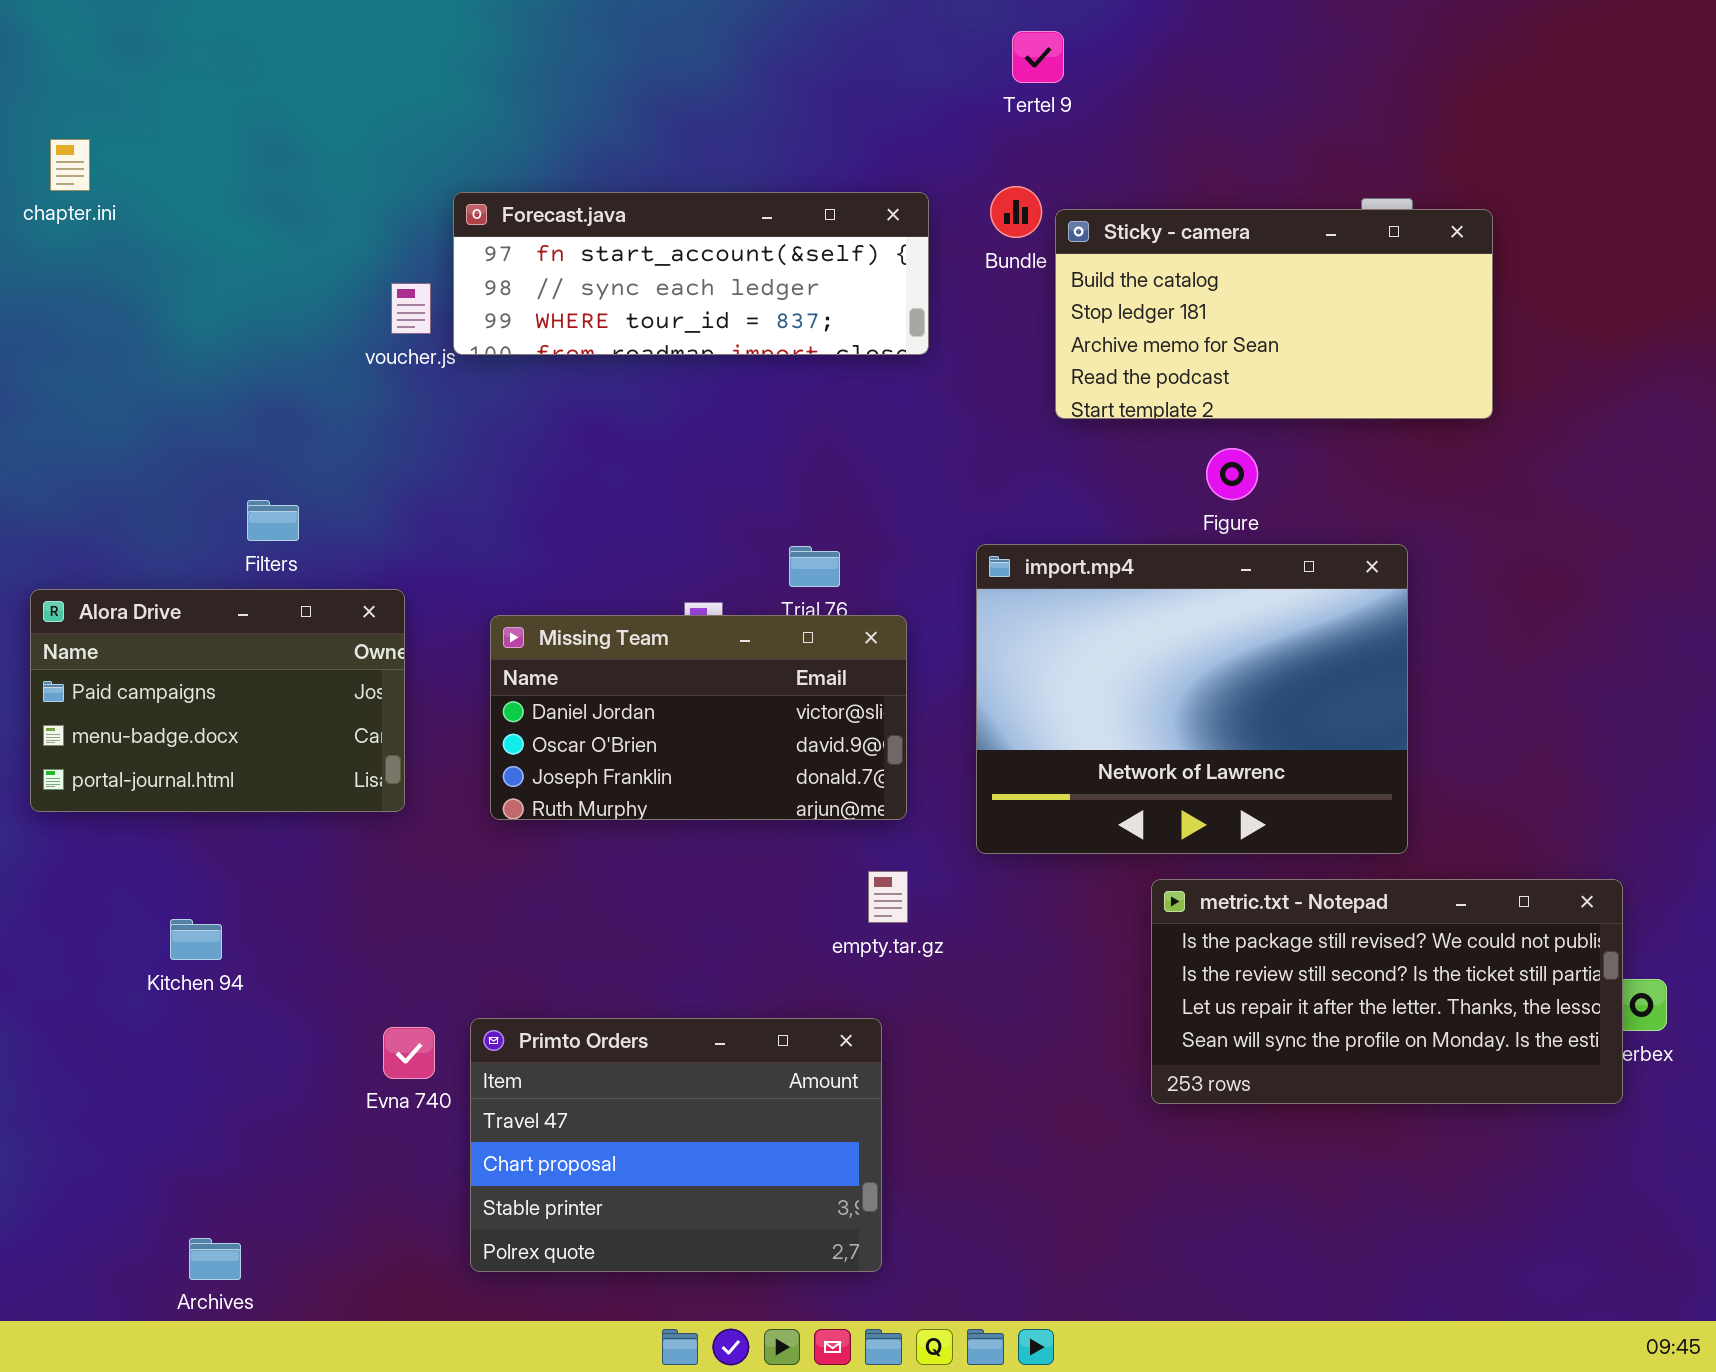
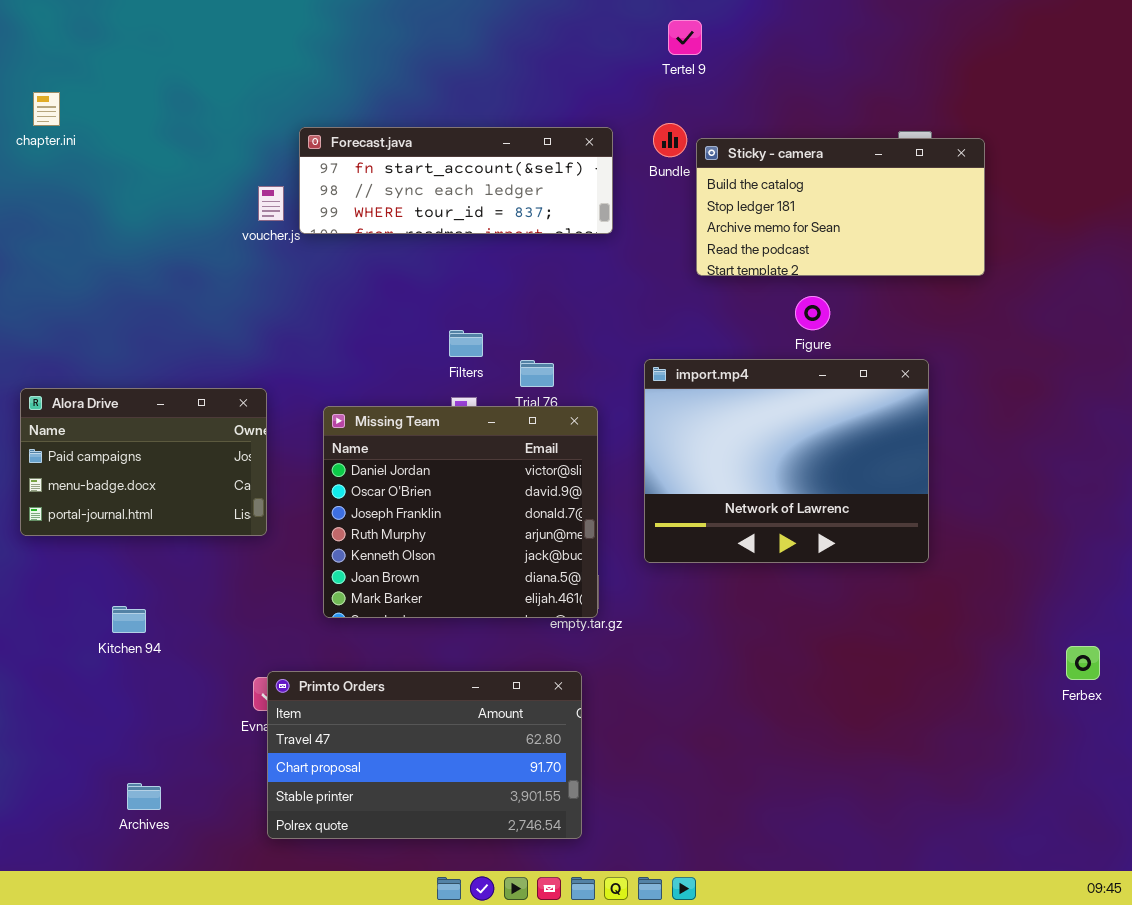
Filters: [247,500,299,541] -> [449,330,483,357], moved
Missing Team: [490,615,907,820] -> [323,406,598,618], resized
metric.txt - Notepad: [1151,879,1623,1104] -> none, closed
Primto Orders: [470,1018,882,1272] -> [267,671,582,839], resized
Archives: [189,1238,241,1280] -> [127,783,161,810], moved

